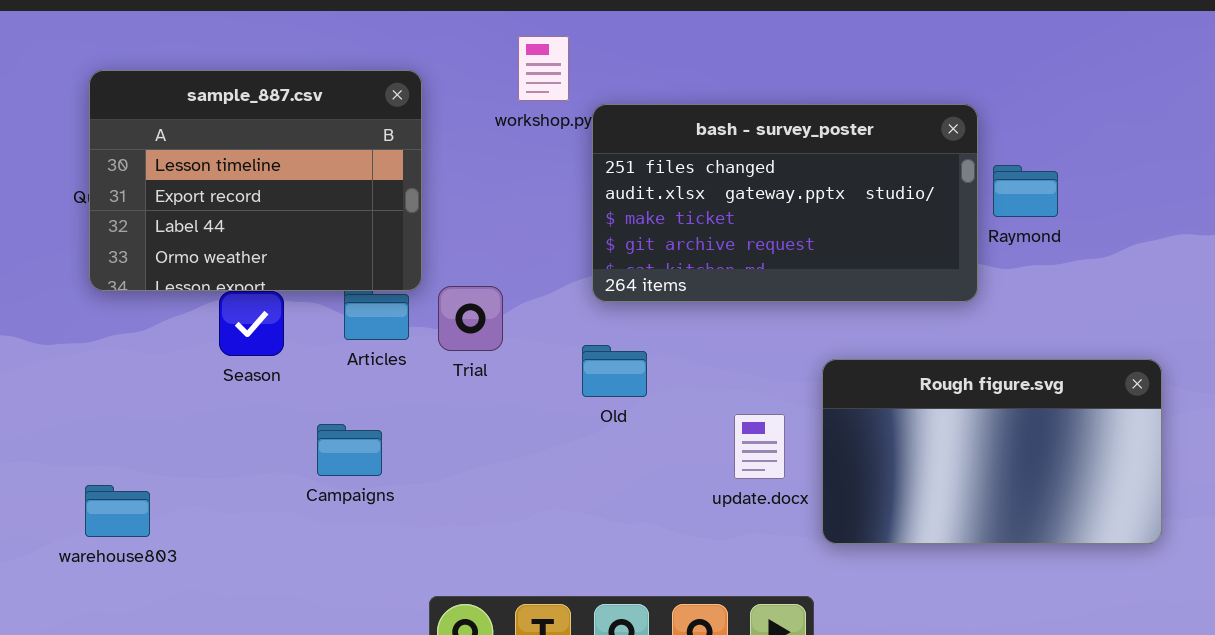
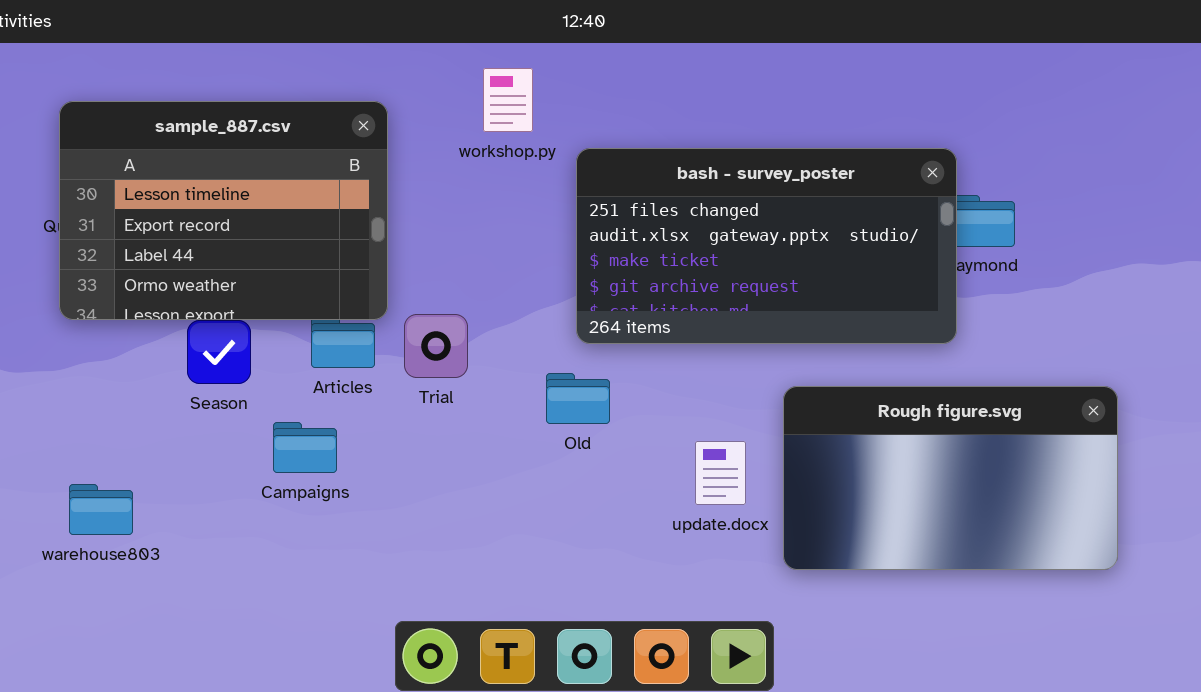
bash - survey_poster: [592,104,978,302] -> [576,148,957,344], moved
Campaigns: [317,424,382,476] -> [273,422,337,473], moved
warehouse803: [85,485,150,537] -> [69,484,133,535], moved

